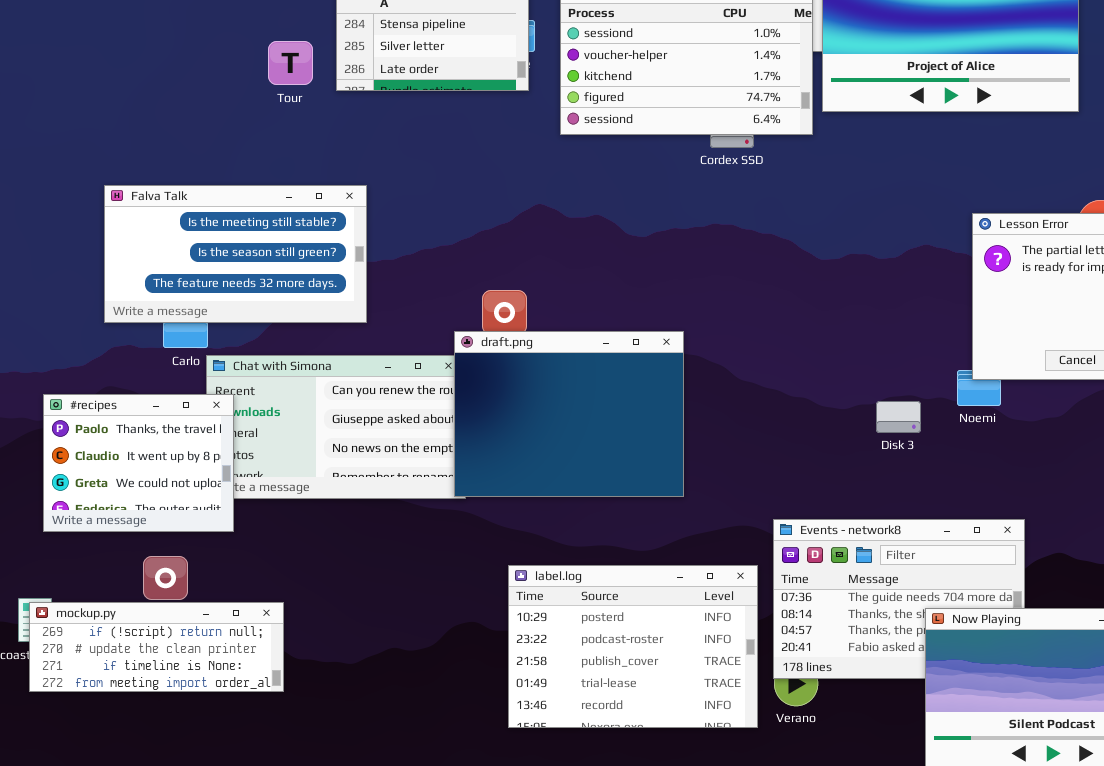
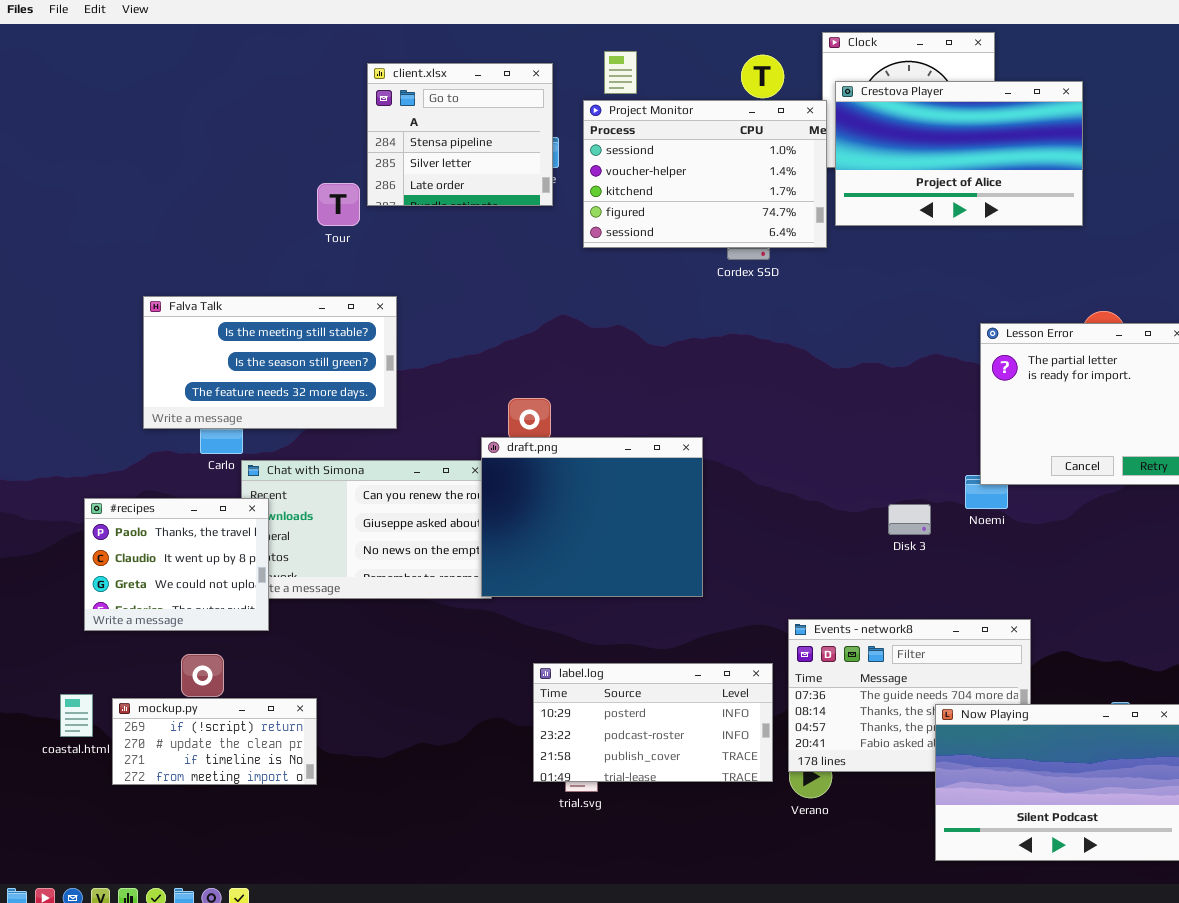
Tour: [268,41,313,85] -> [317,183,360,226], moved
label.log: [508,565,758,728] -> [533,663,773,782], resized
mockup.py: [29,602,284,692] -> [112,698,317,785], resized

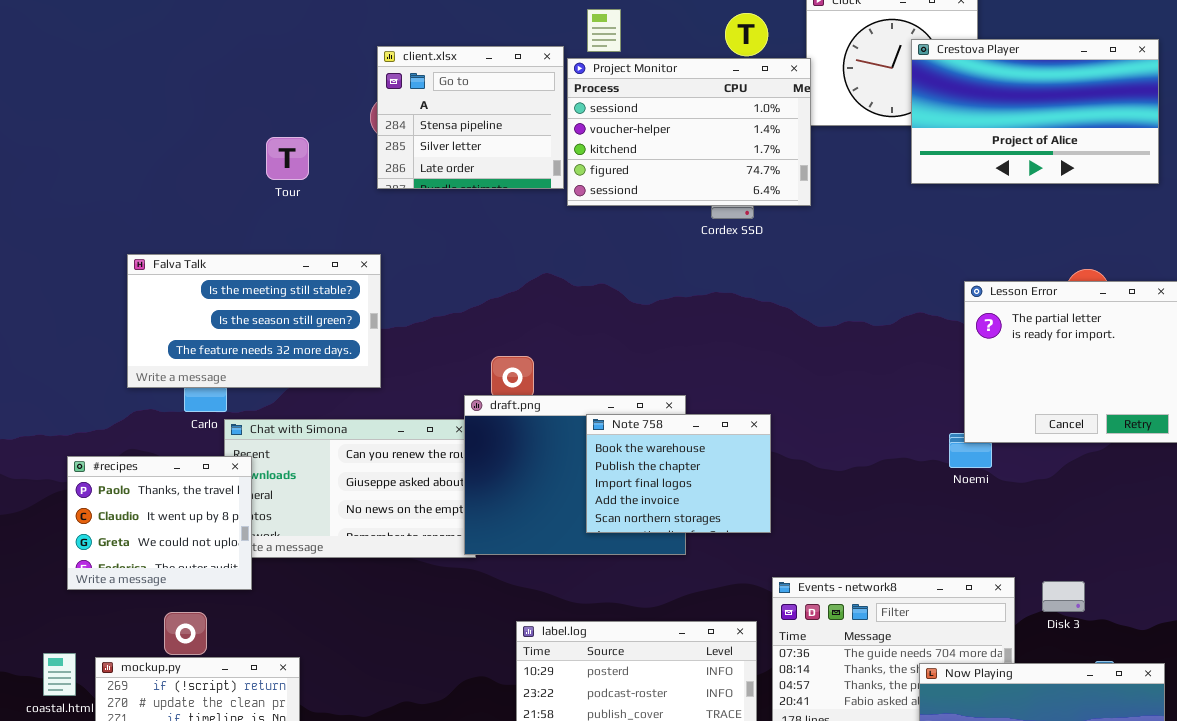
client.xlsx: [367,63,553,206] -> [377,46,564,189], moved
Crestova Player: [835,81,1083,226] -> [911,39,1159,184], moved
Tour: [317,183,360,226] -> [266,137,309,180], moved
Note 758: none -> [586,414,771,533], opened
Disk 3: [888,504,931,535] -> [1042,581,1085,612], moved

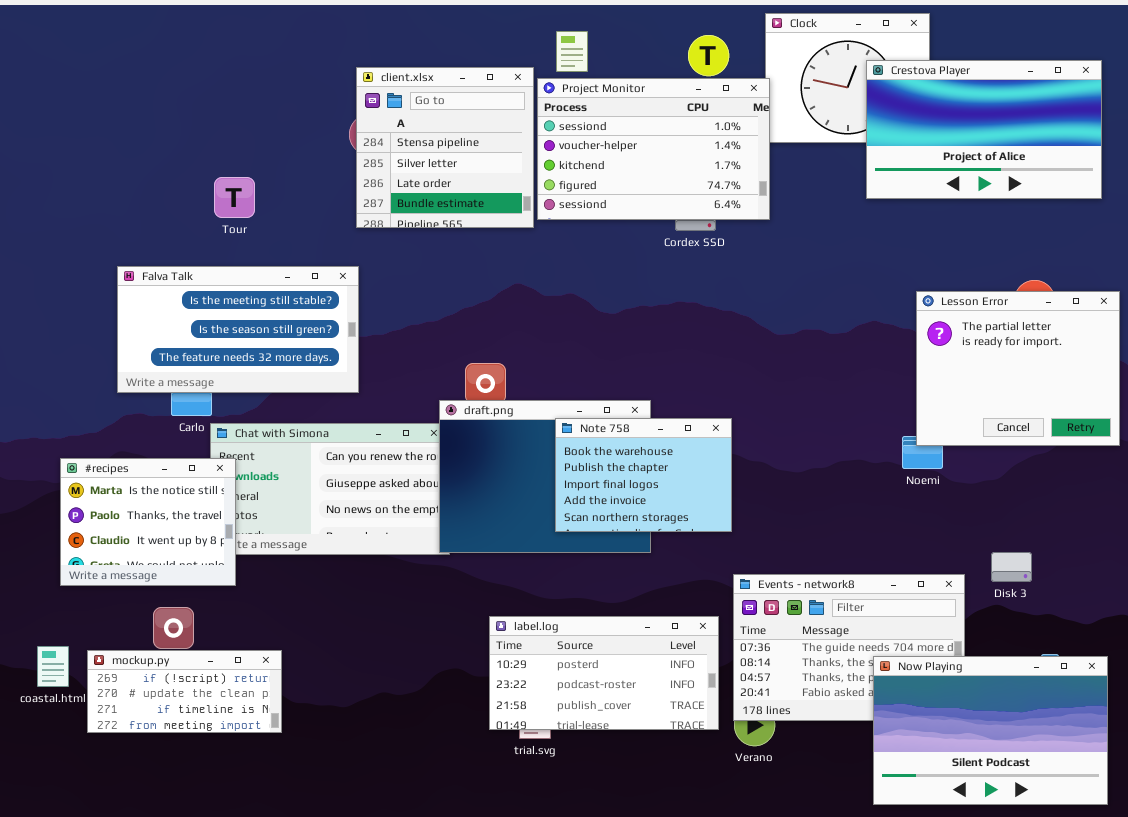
client.xlsx: [377,46,564,189] -> [356,67,534,228], resized
Tour: [266,137,309,180] -> [214,177,255,218], moved
#recipes: [67,456,252,590] -> [60,458,236,586], scrolled up 1 row
Disk 3: [1042,581,1085,612] -> [991,552,1032,582], moved

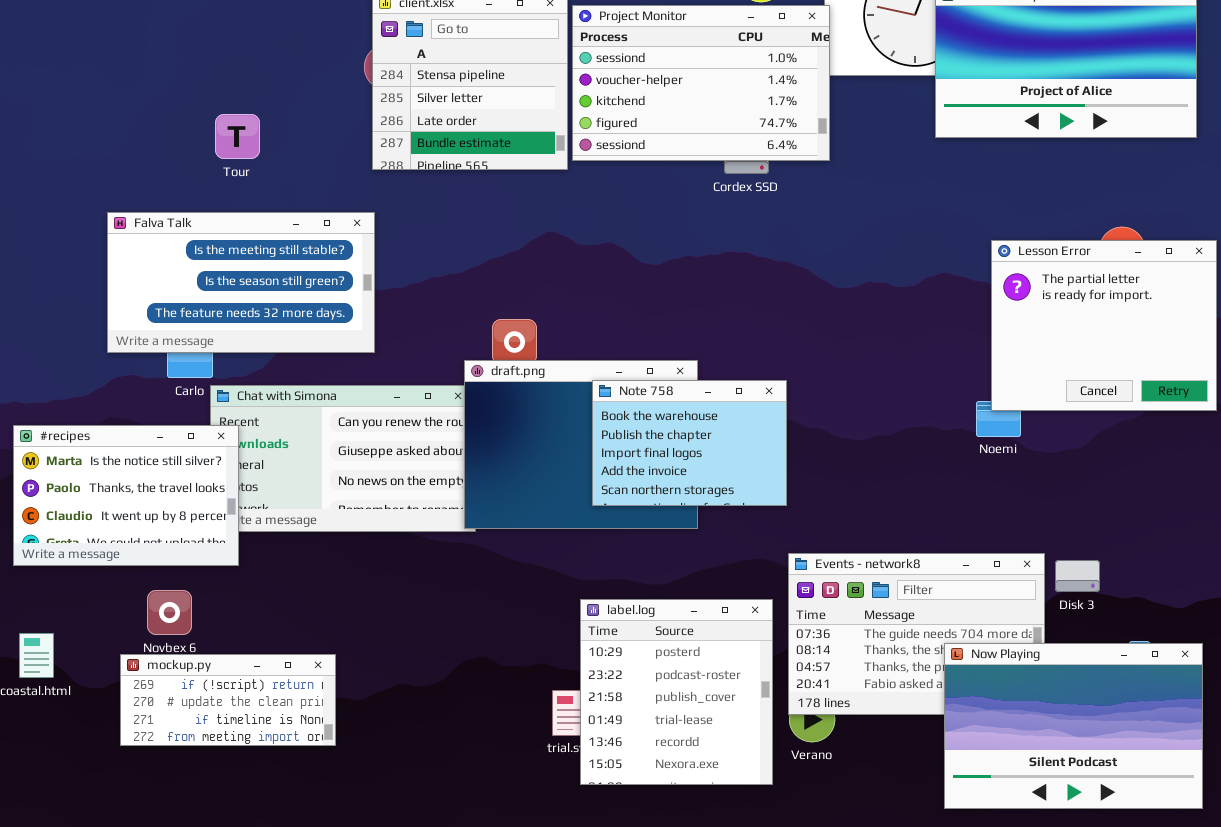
#recipes: [60,458,236,586] -> [13,425,239,566], resized
Disk 3: [991,552,1032,582] -> [1055,560,1100,592], moved
label.log: [489,616,719,730] -> [580,599,773,785], resized
mockup.py: [87,650,282,733] -> [120,654,336,746], moved

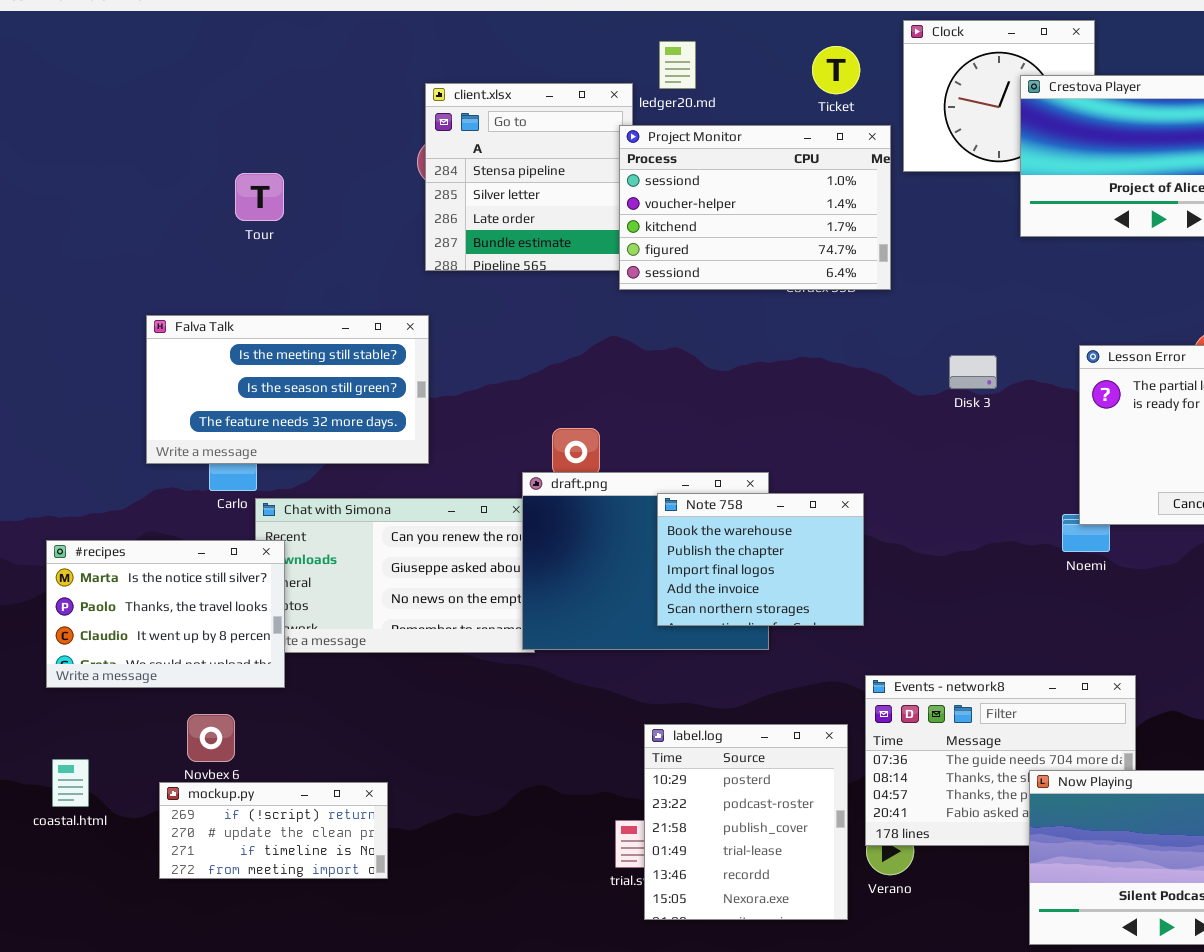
Project Monitor: [572,5,830,161] -> [619,125,891,290], moved
Tour: [215,114,260,159] -> [235,173,284,221], moved
Disk 3: [1055,560,1100,592] -> [949,355,997,389], moved

